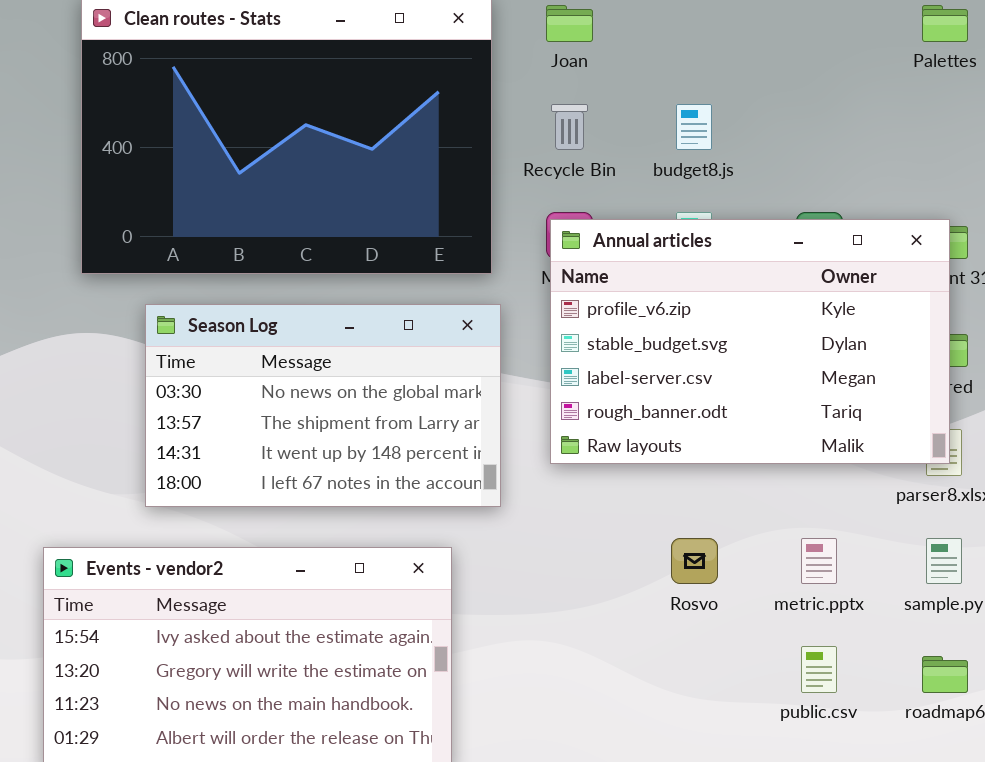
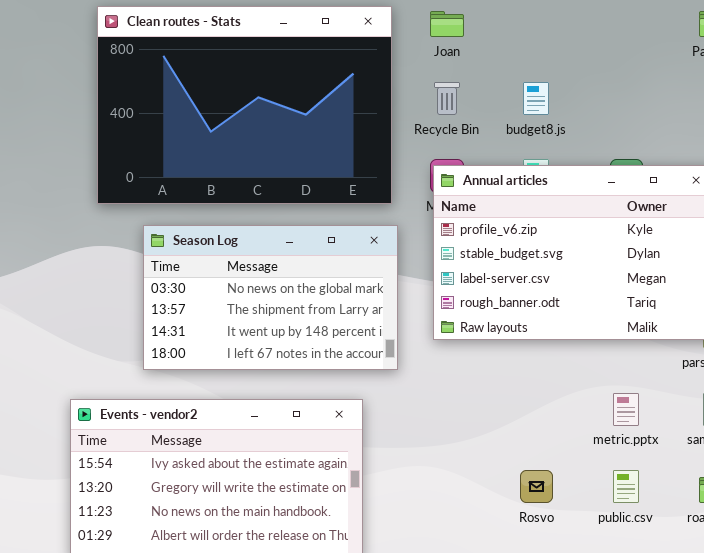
Rosvo: [671,538,718,584] -> [520,470,553,503], moved

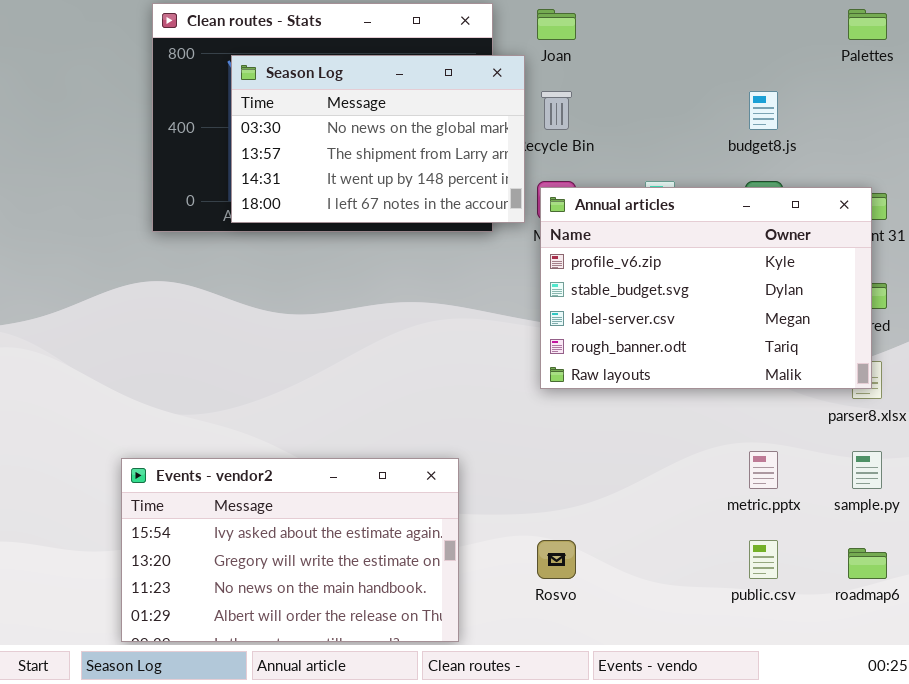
budget8.js: [523,82,549,115] -> [749,91,778,130], moved
Season Log: [143,225,398,370] -> [231,55,525,223], moved
Rosvo: [520,470,553,503] -> [537,540,576,579], moved

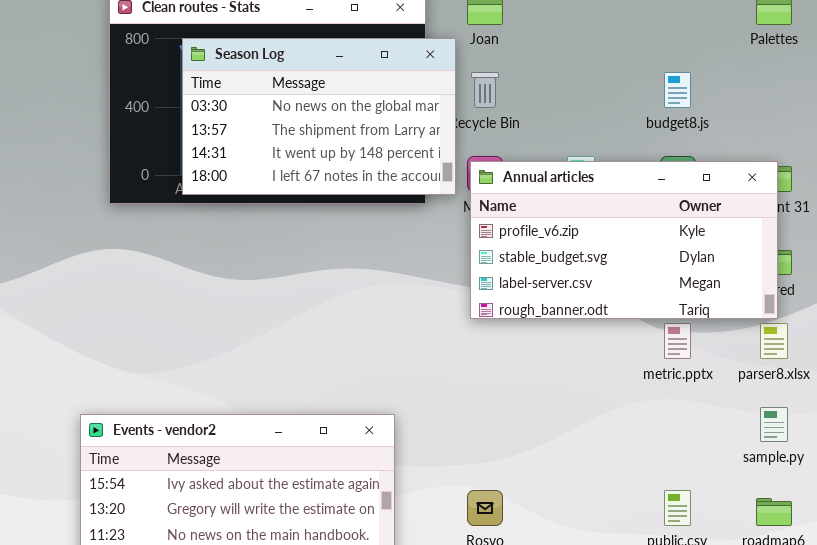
Annual articles: [540,187,872,389] -> [470,161,778,319], resized
metric.pptx: [749,451,778,489] -> [664,323,691,359], moved

